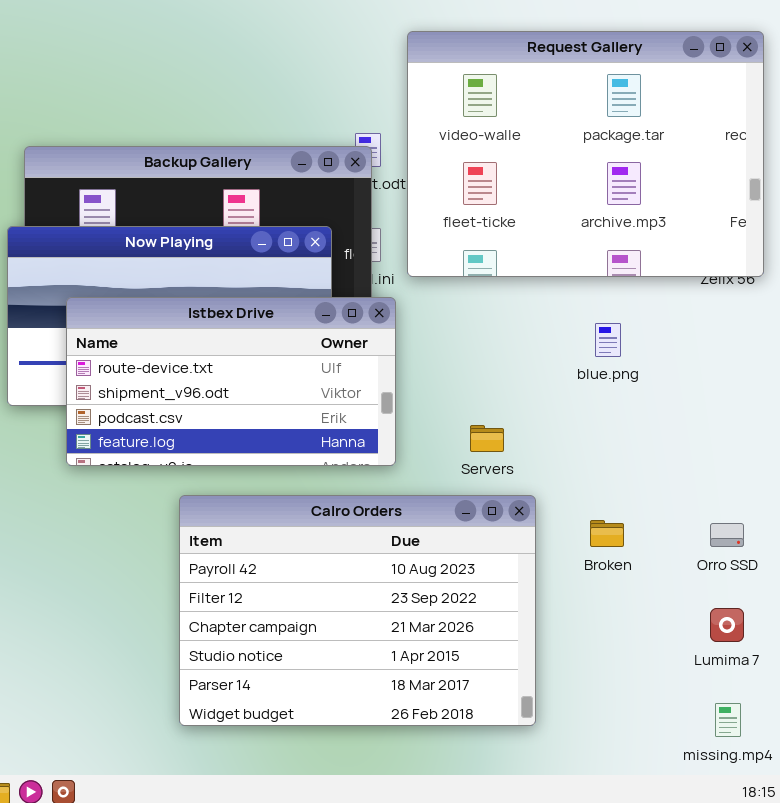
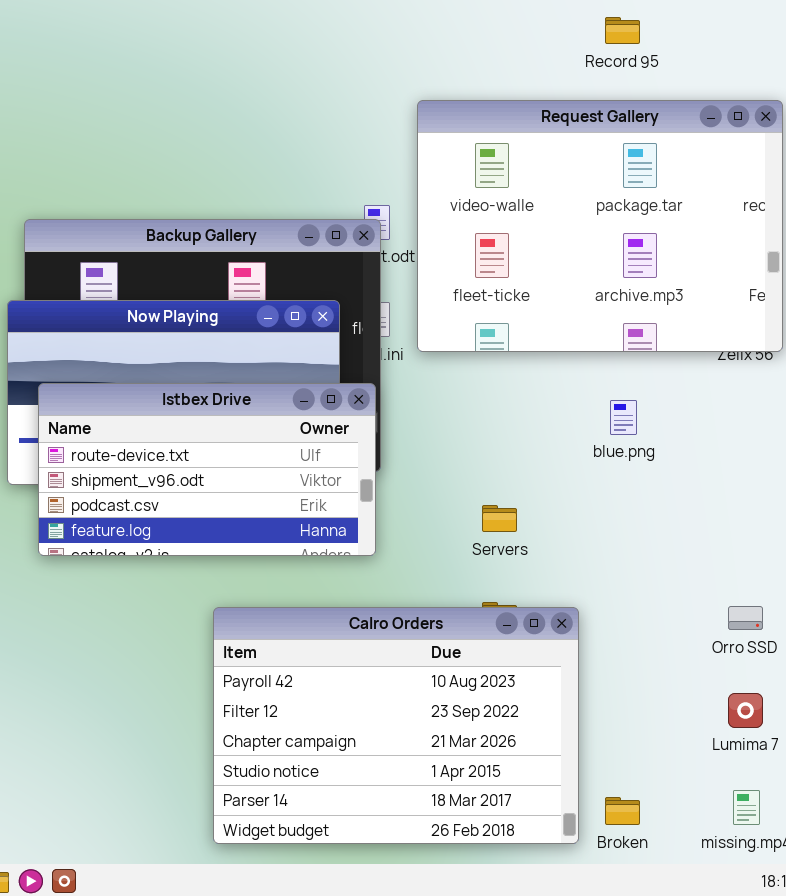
Istbex Drive: [66,297,396,466] -> [38,383,376,556], moved
Calro Orders: [179,495,536,726] -> [213,607,579,844], moved
Broken: [590,520,624,547] -> [605,797,640,825], moved

